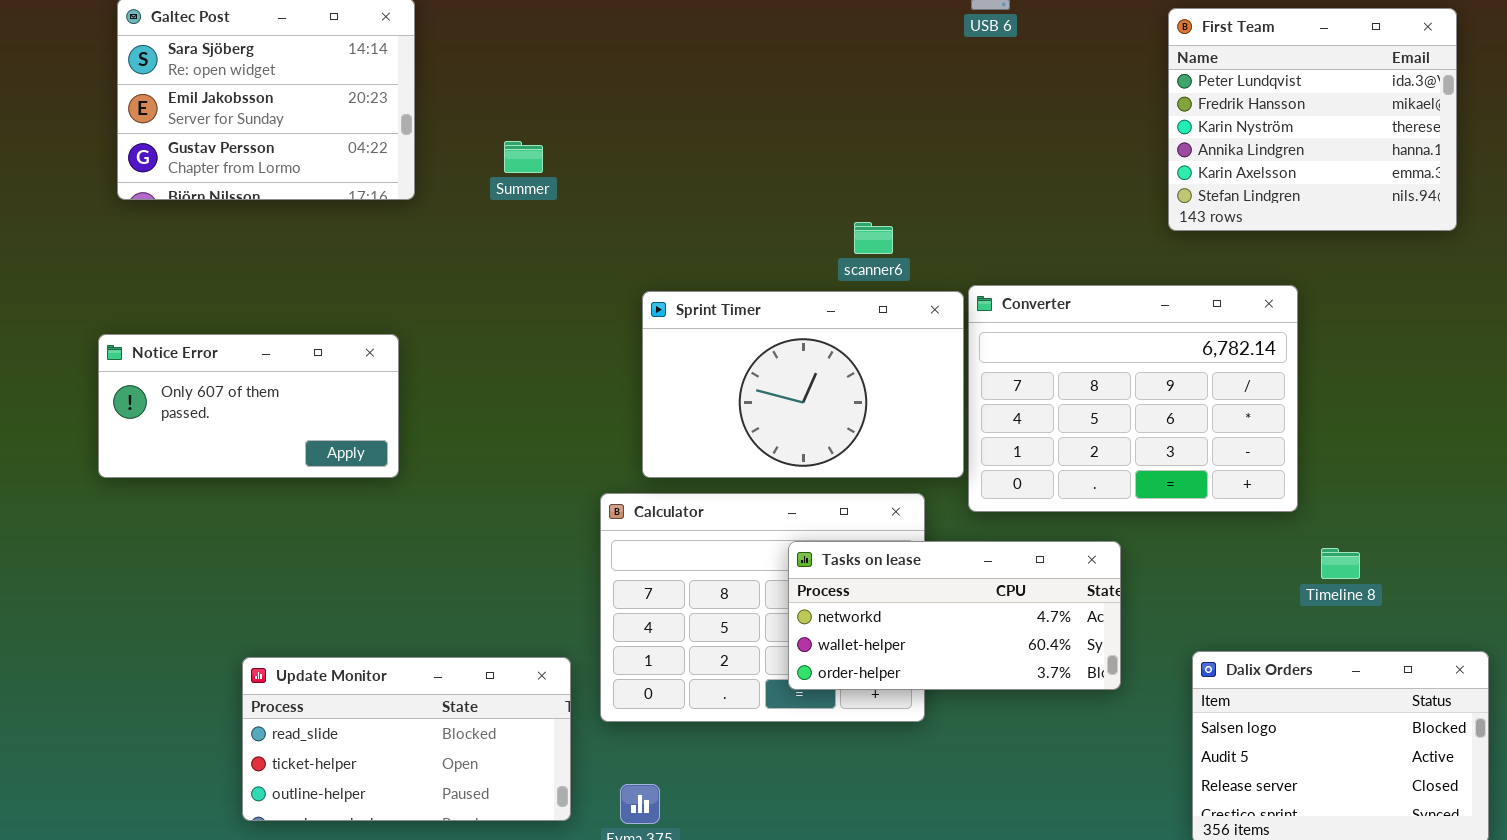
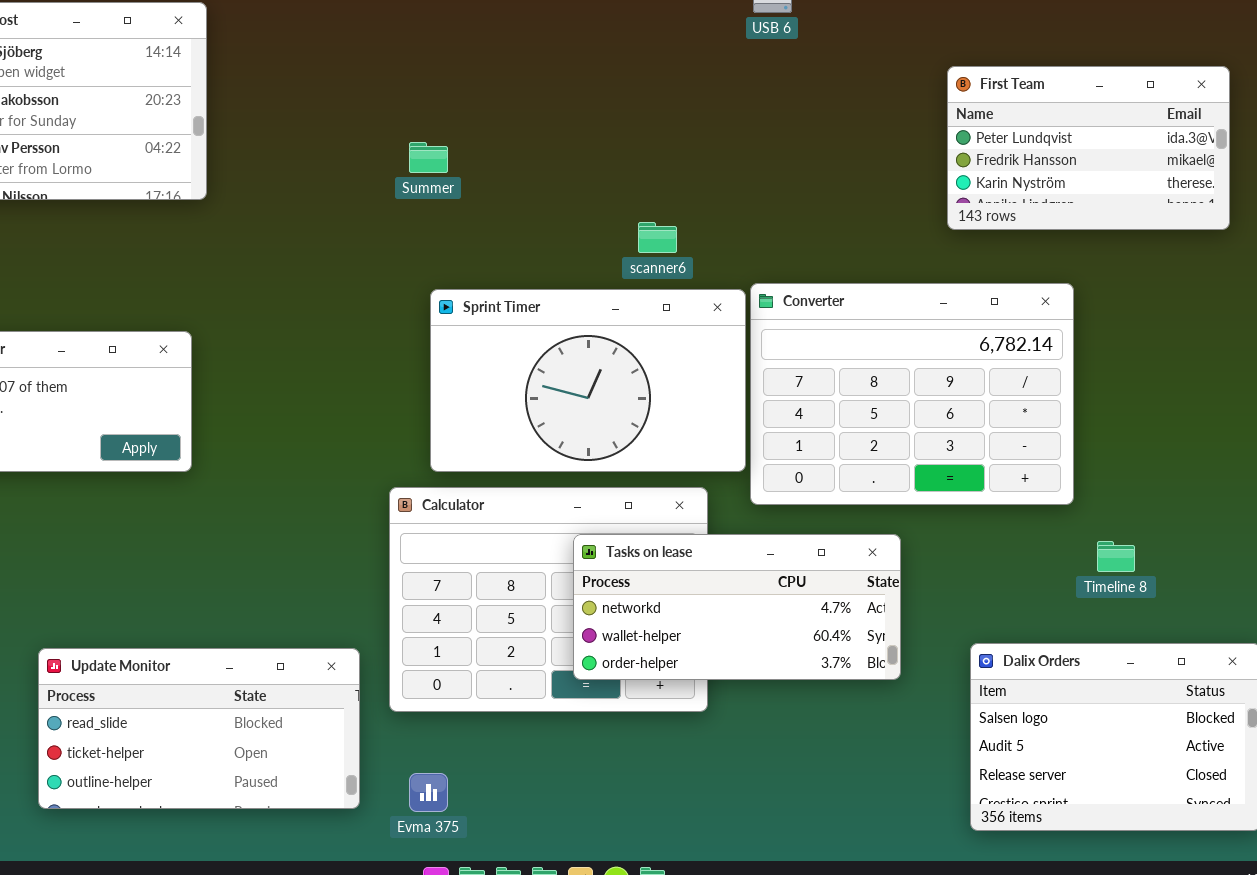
First Team: [1168,8,1457,231] -> [947,66,1230,230], resized
Summer: [504,141,543,173] -> [409,142,448,173], moved

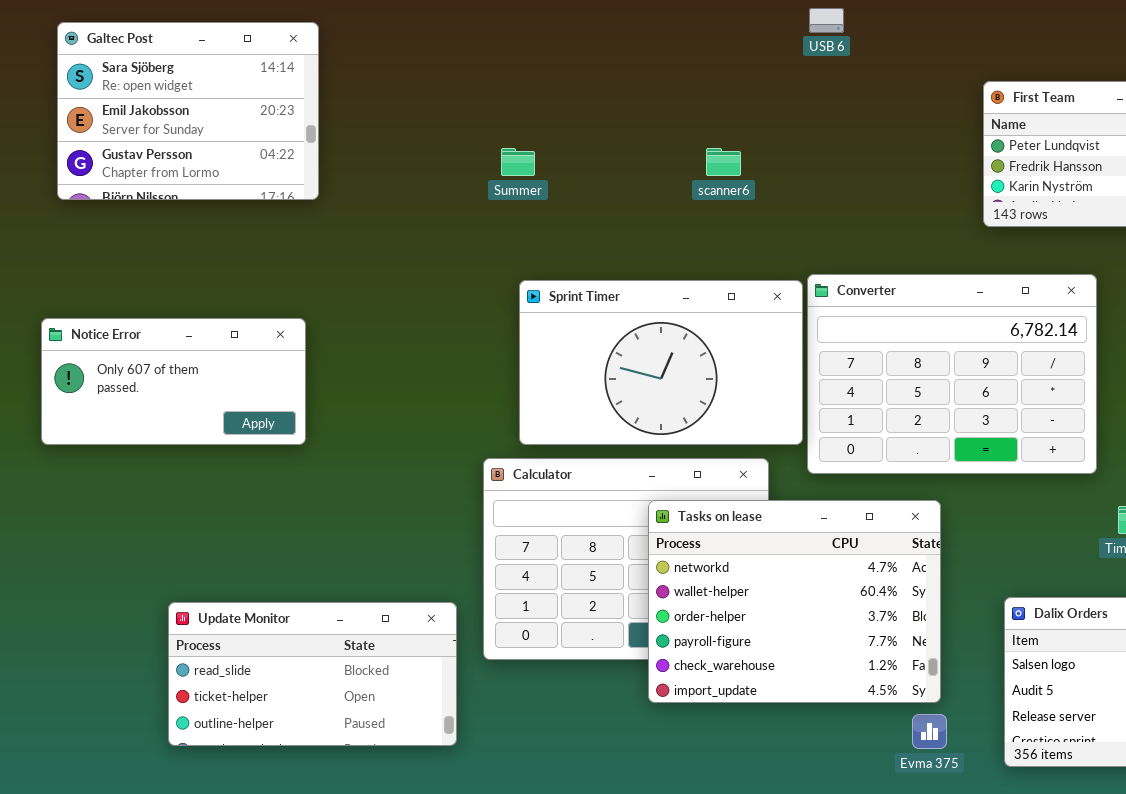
scanner6: [638,222,677,253] -> [706,148,741,176], moved
Tasks on lease: [573,534,901,680] -> [648,500,941,703], resized
Evma 375: [409,773,448,812] -> [912,714,947,749], moved

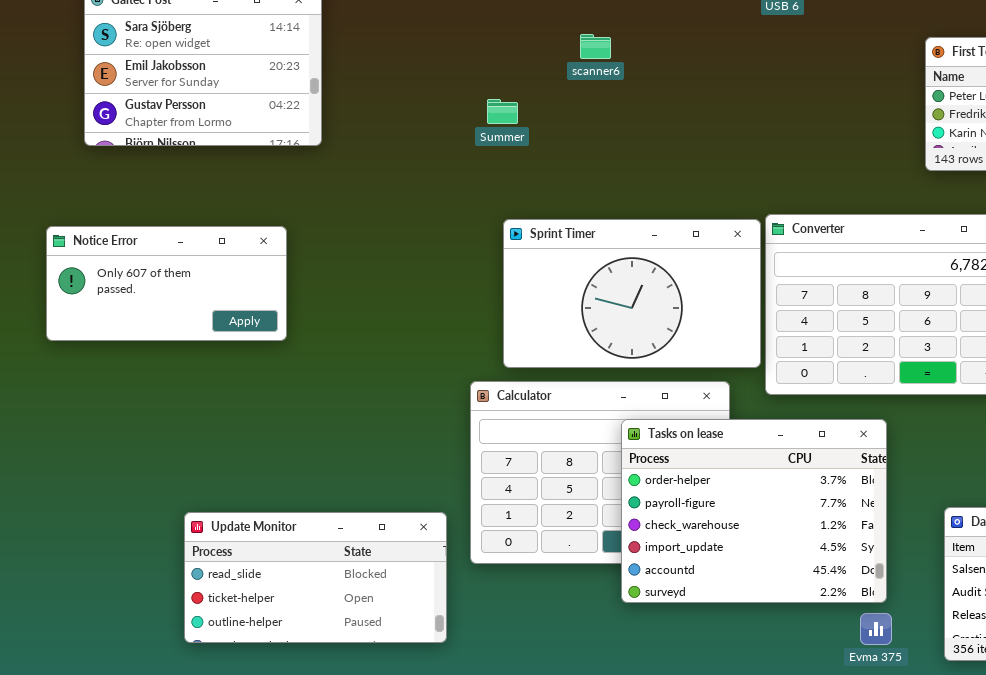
scanner6: [706,148,741,176] -> [580,34,611,59], moved
Notice Error: [41,318,306,445] -> [46,226,287,341], moved
Tasks on lease: [648,500,941,703] -> [621,419,887,603], scrolled down 2 rows

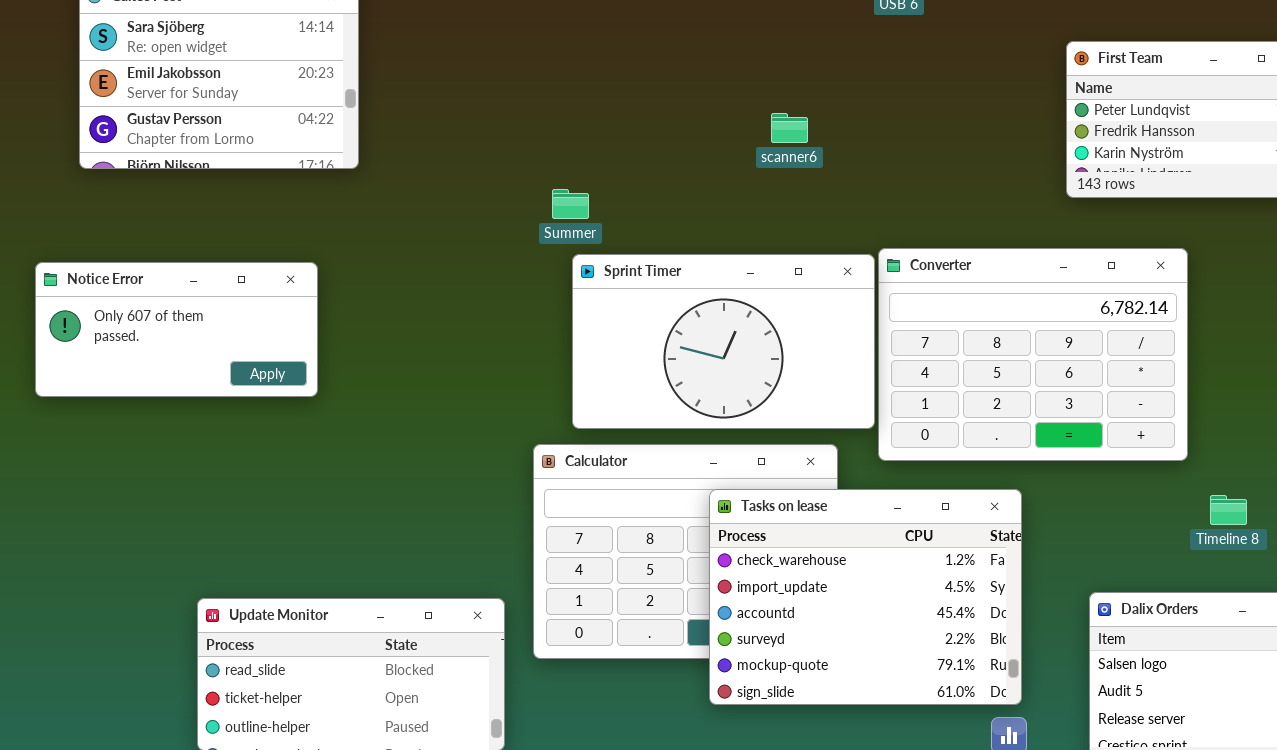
scanner6: [580,34,611,59] -> [771,113,808,143], moved
Summer: [487,99,518,124] -> [552,189,589,219], moved
Tasks on lease: [621,419,887,603] -> [709,489,1022,705], scrolled down 2 rows

